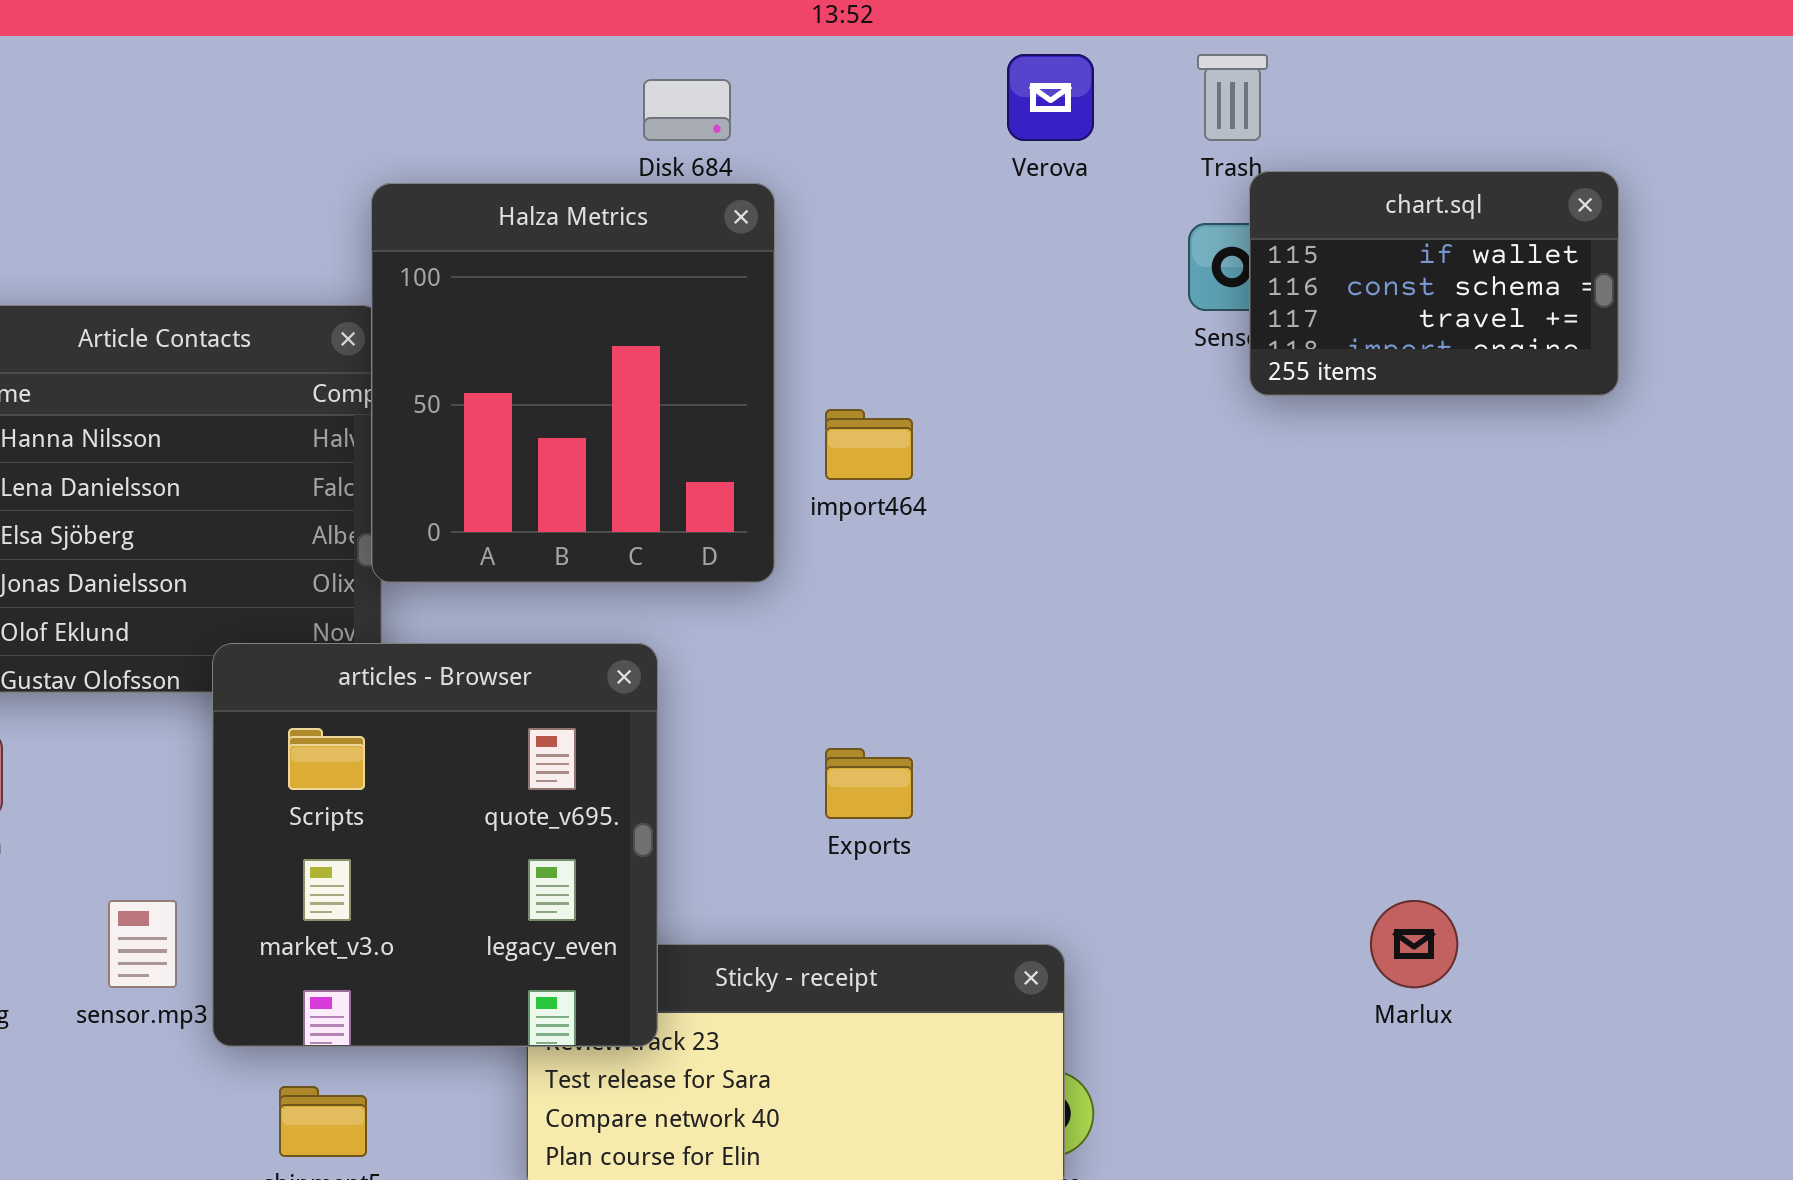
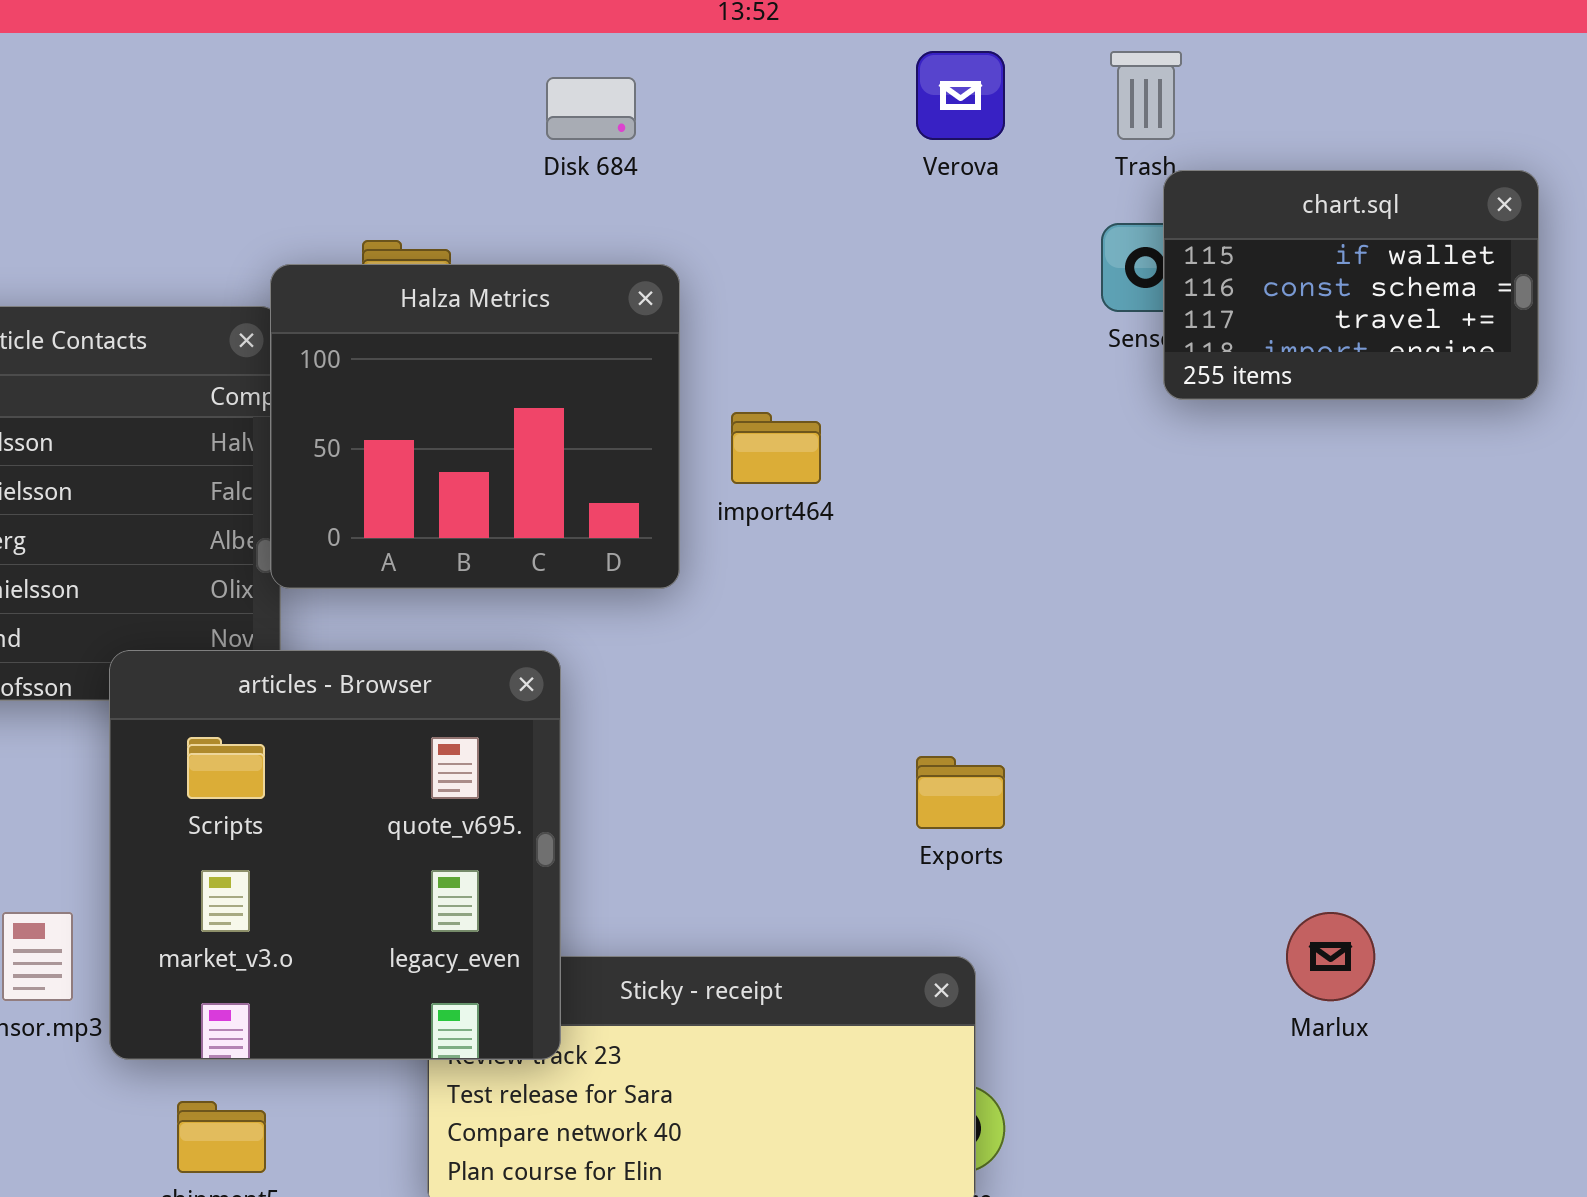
Halza Metrics: [371,183,775,583] -> [270,264,680,589], resized
Exports: [825,748,913,819] -> [916,756,1005,829], moved

